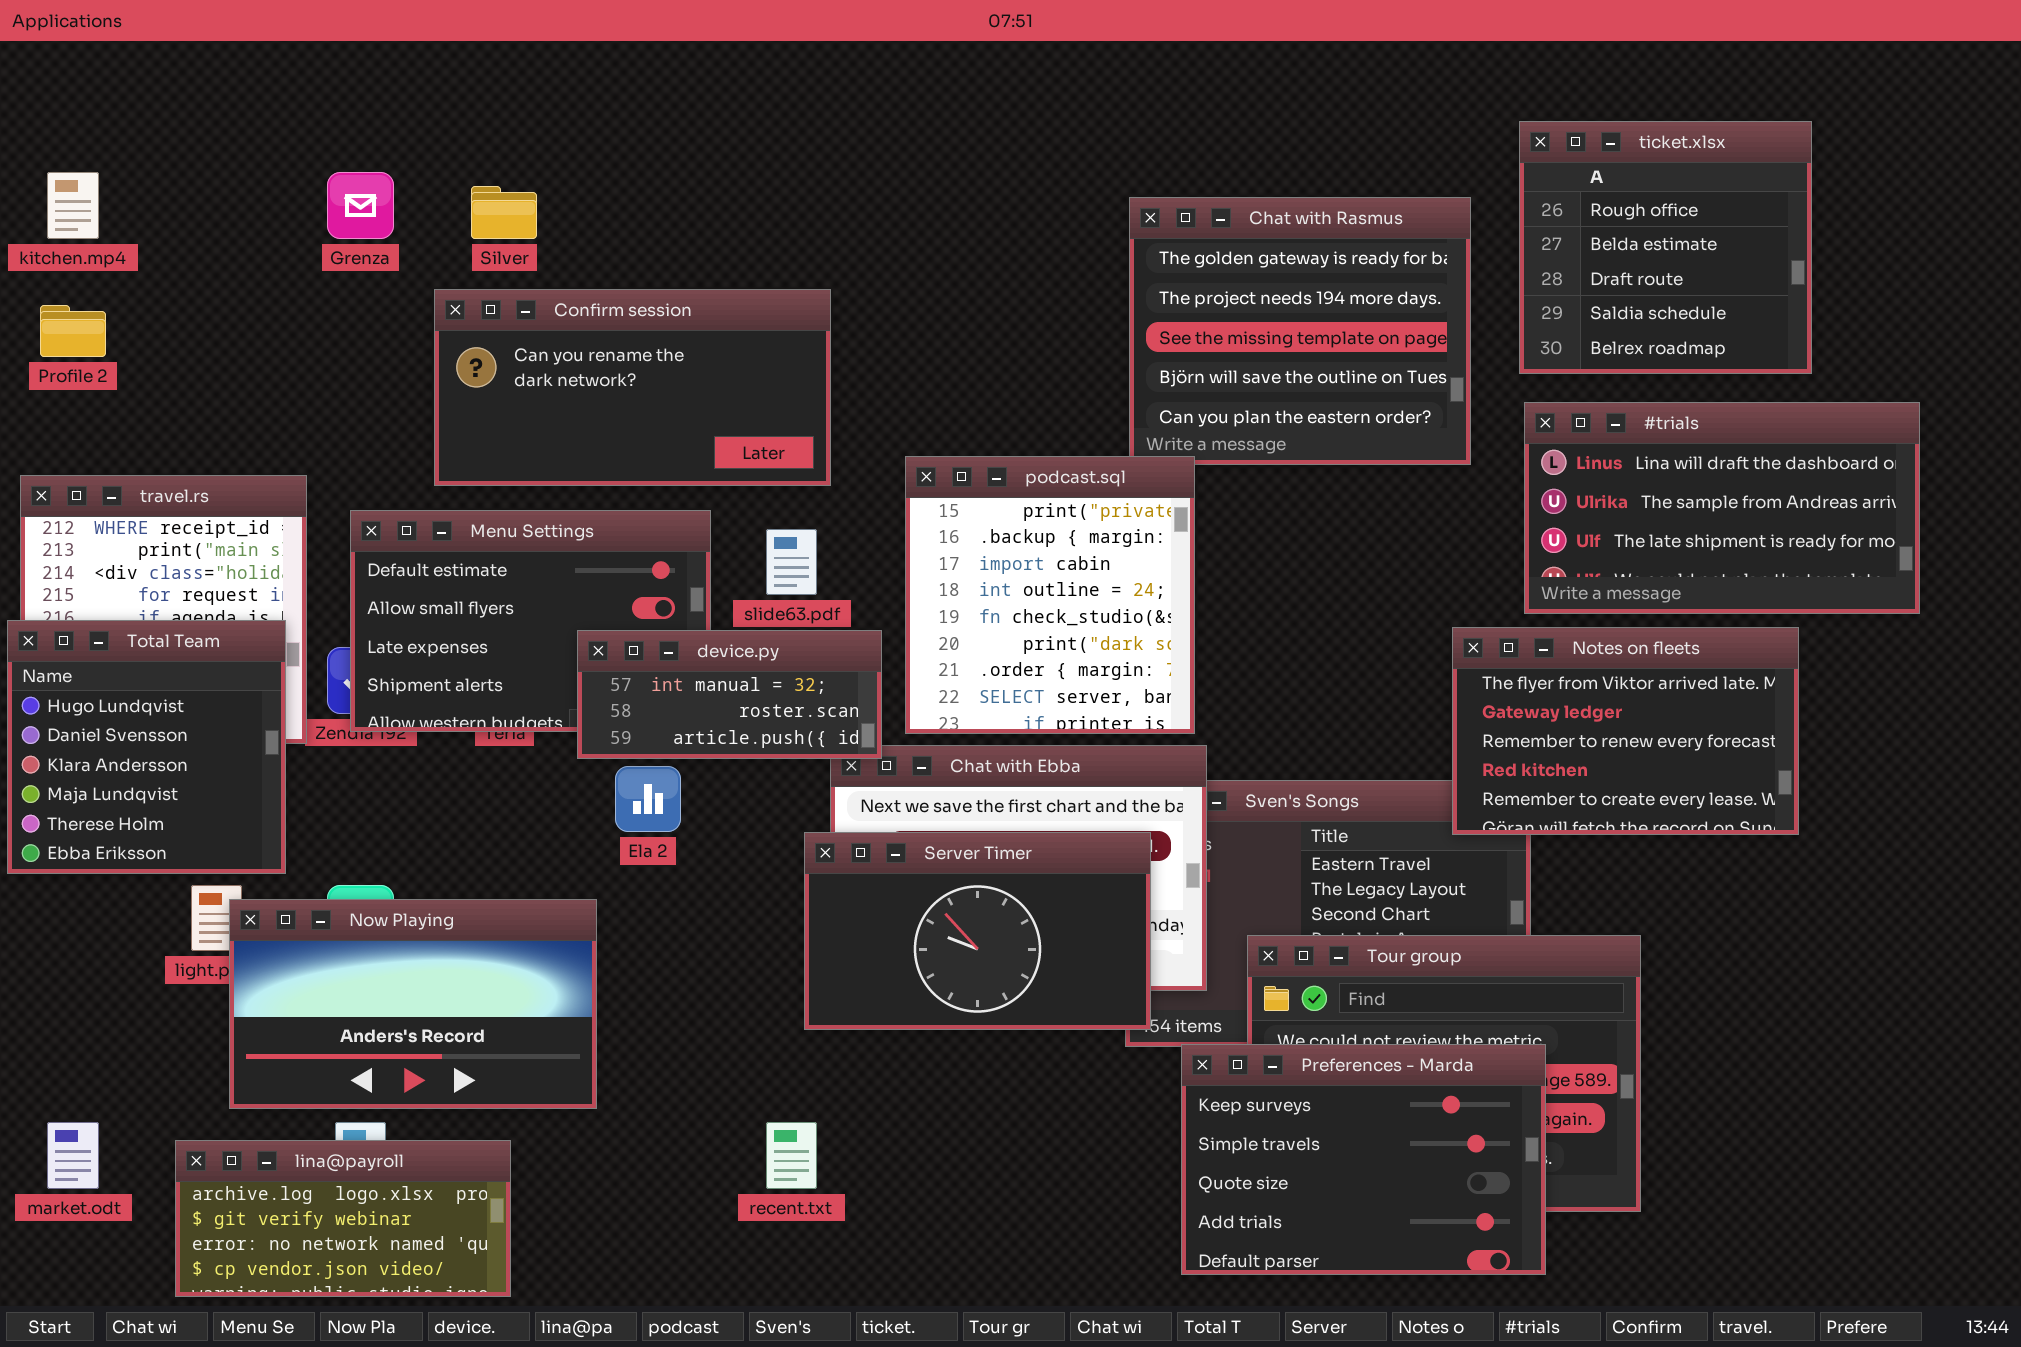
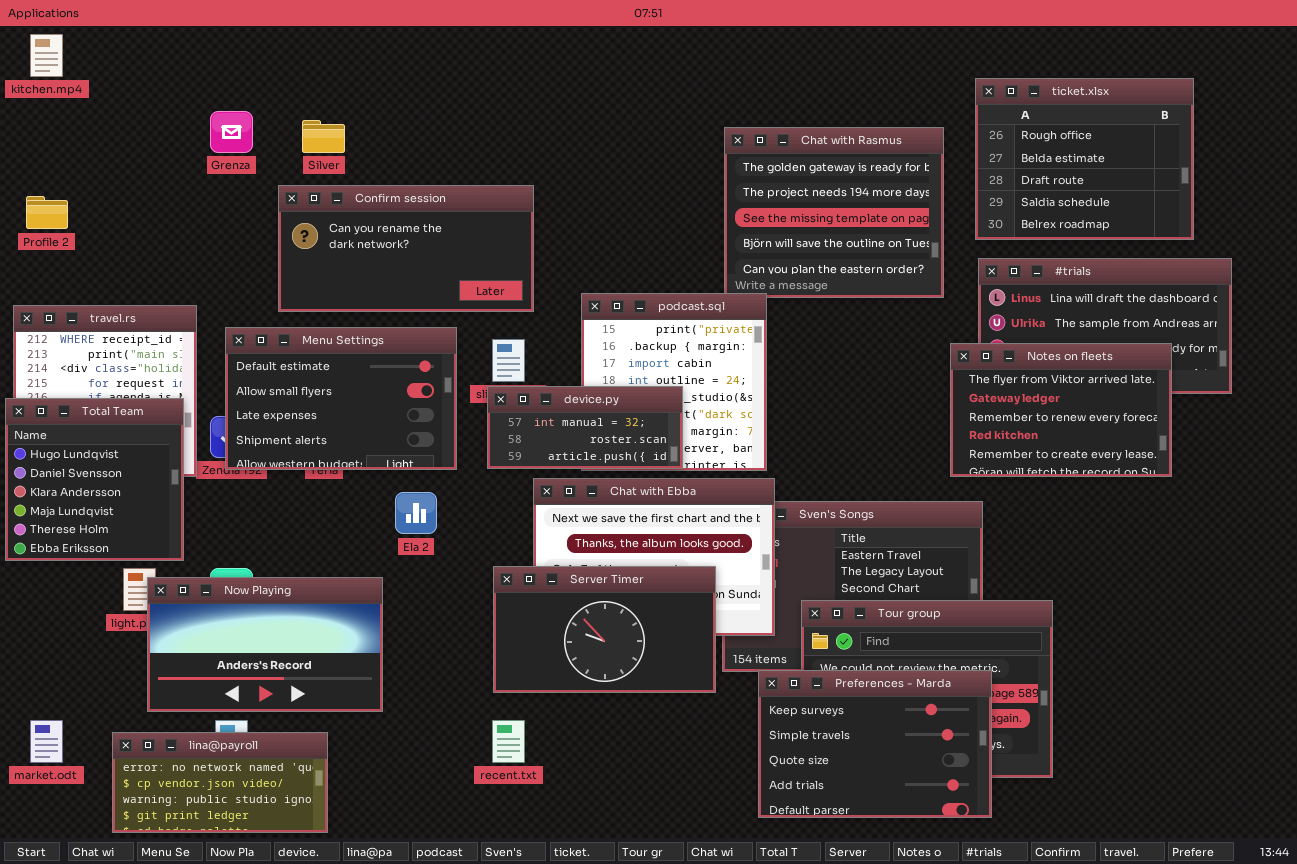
ticket.xlsx: [1519,121,1812,374] -> [975,78,1194,240], resized
kitchen.mp4: [47,172,99,239] -> [30,34,63,77], moved
Notes on fleets: [1452,627,1799,835] -> [950,343,1172,477], moved
device.py: [577,630,882,759] -> [487,386,683,469], moved
Server Timer: [804,832,1151,1030] -> [493,566,716,693], moved
lina@payroll: [175,1140,511,1297] -> [112,732,328,833], scrolled down 2 rows

